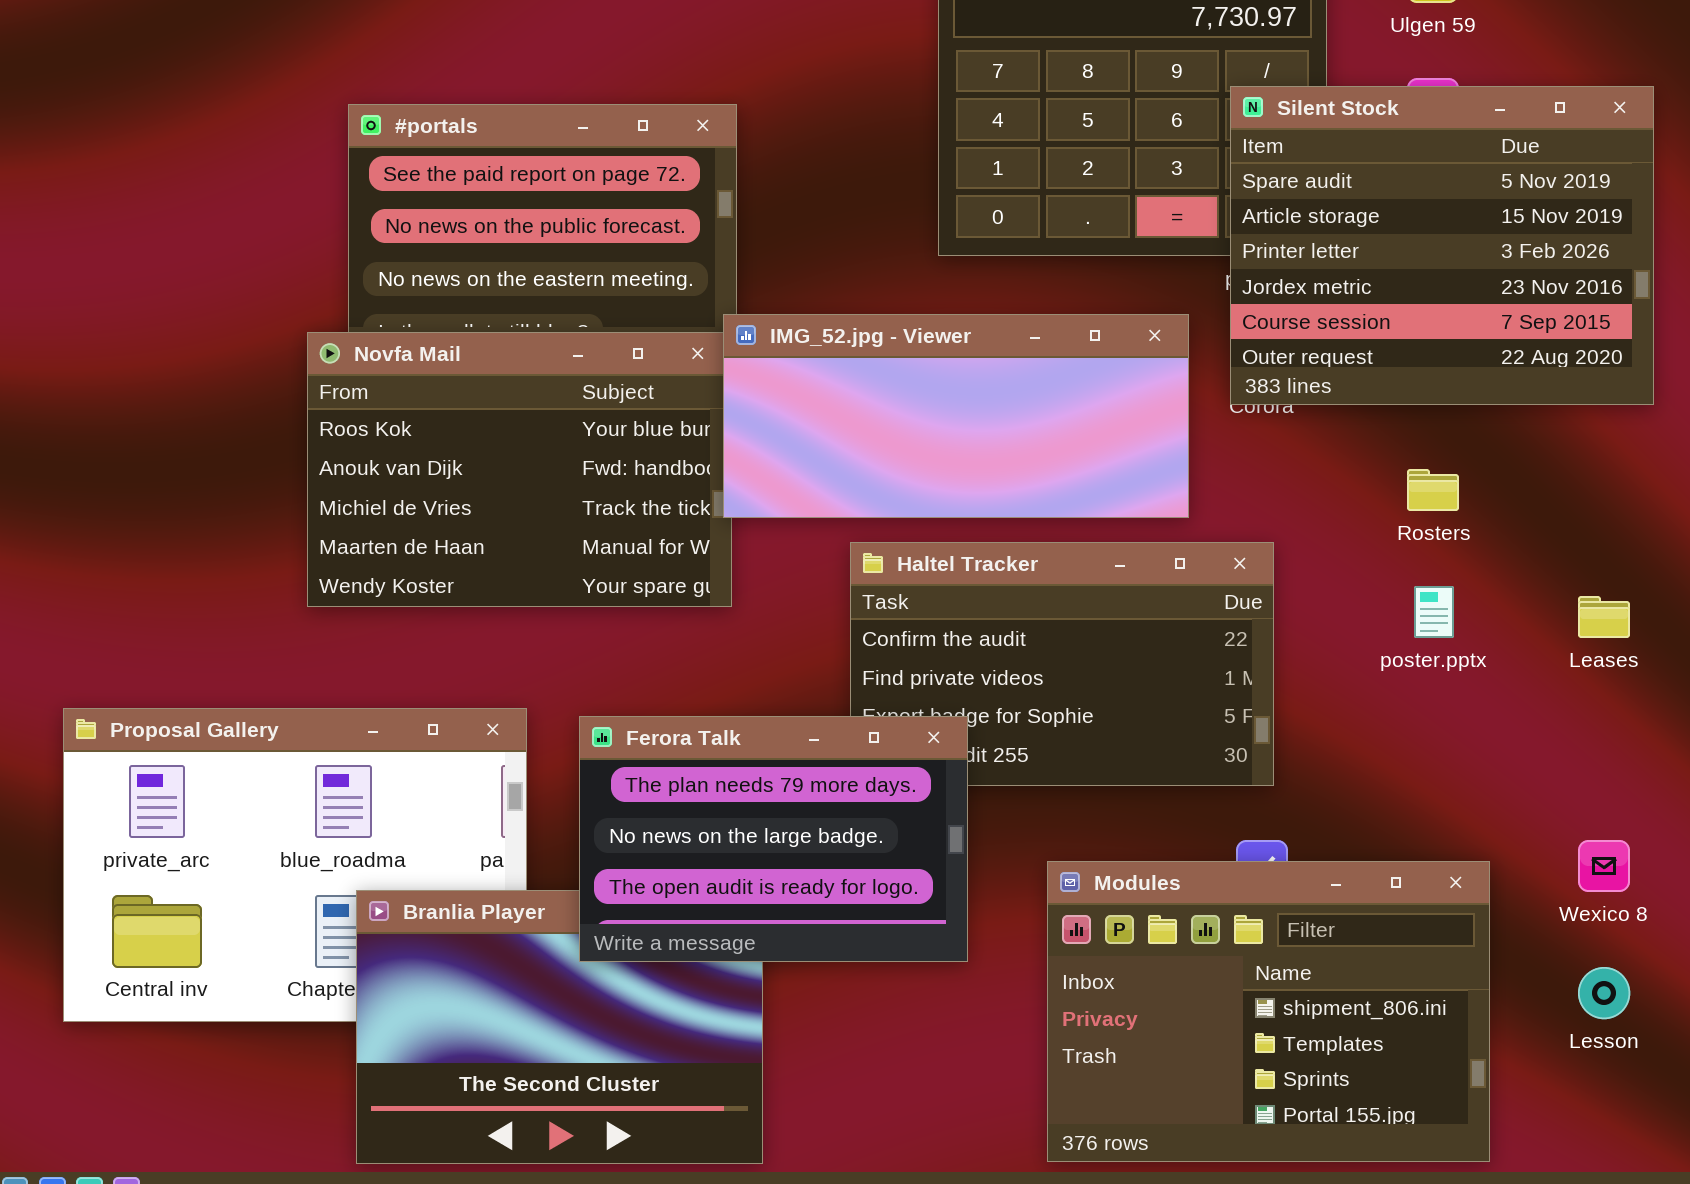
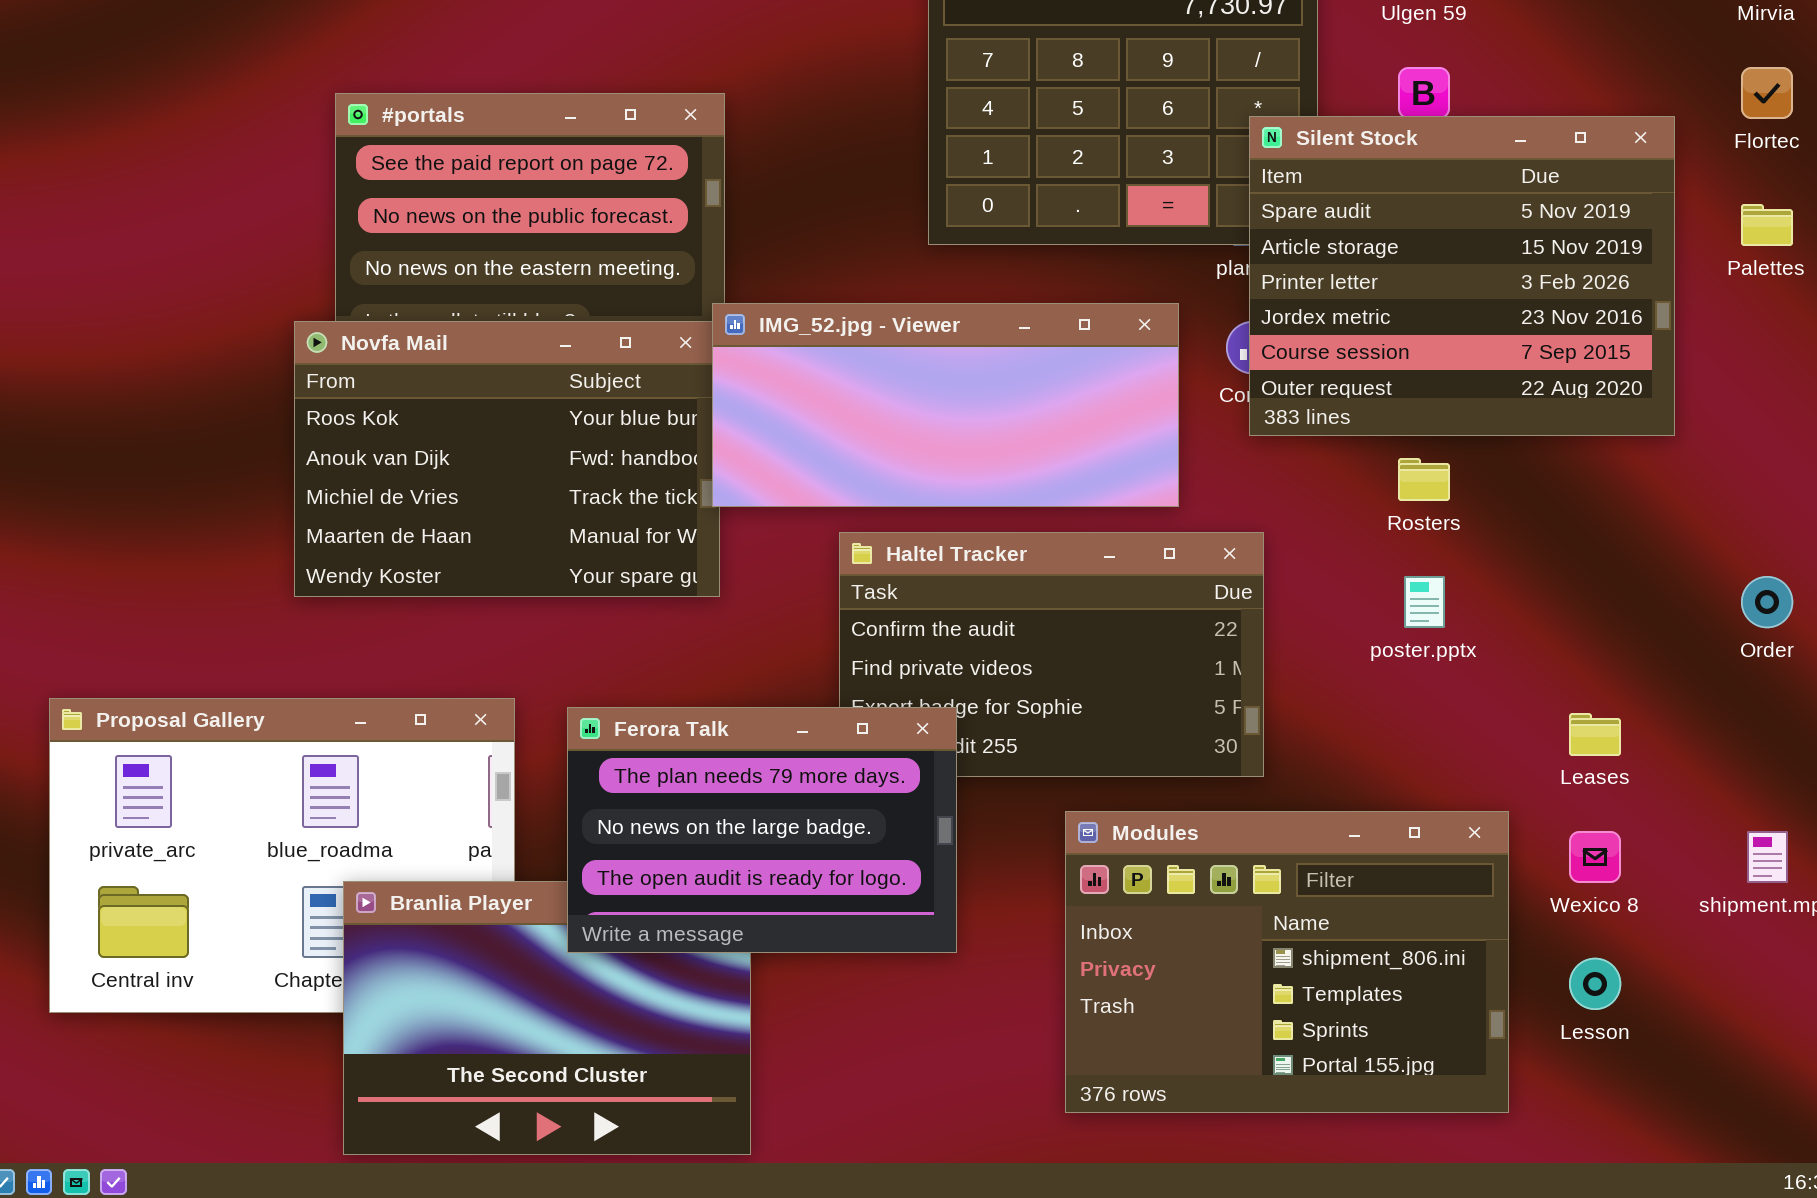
Silent Stock: [1230,86,1654,405] -> [1249,116,1675,436], moved
Leases: [1578,596,1630,638] -> [1569,713,1621,756], moved
Modules: [1047,861,1490,1162] -> [1065,811,1509,1113], moved

